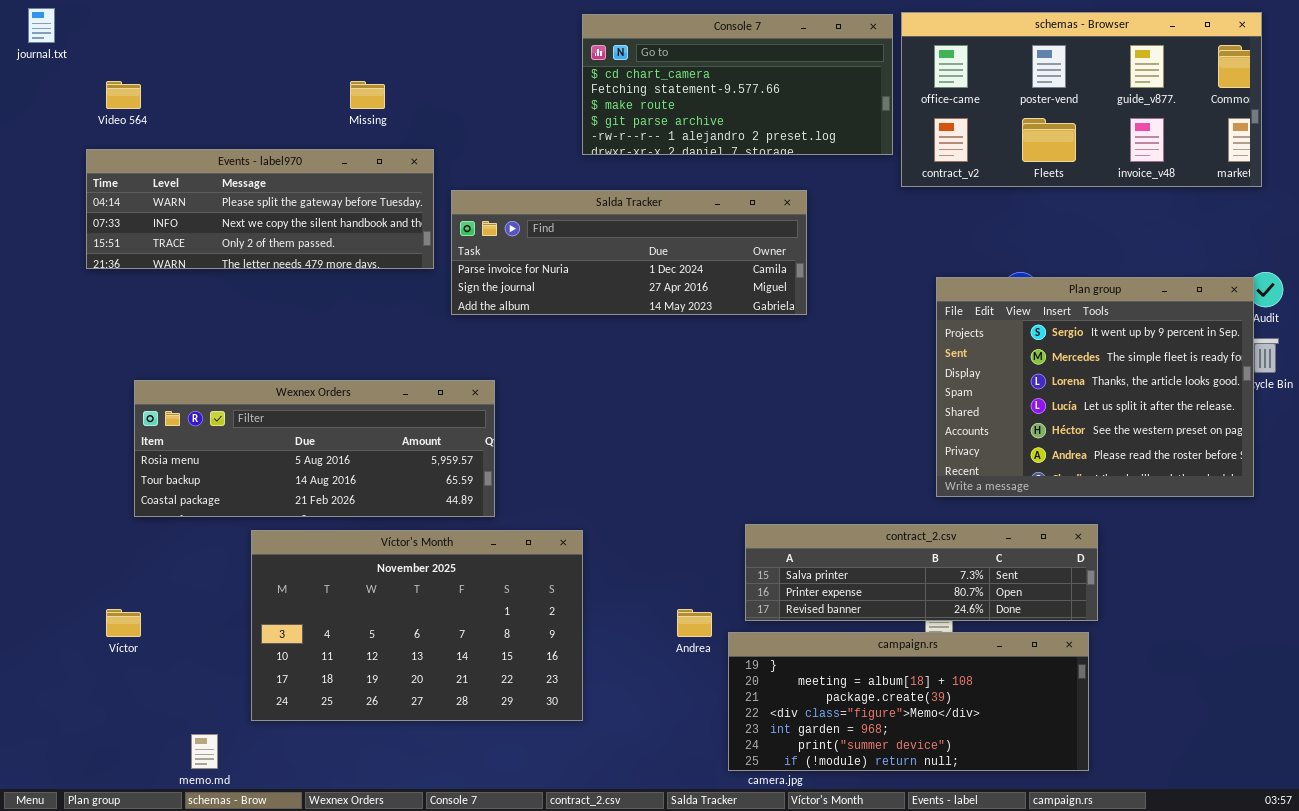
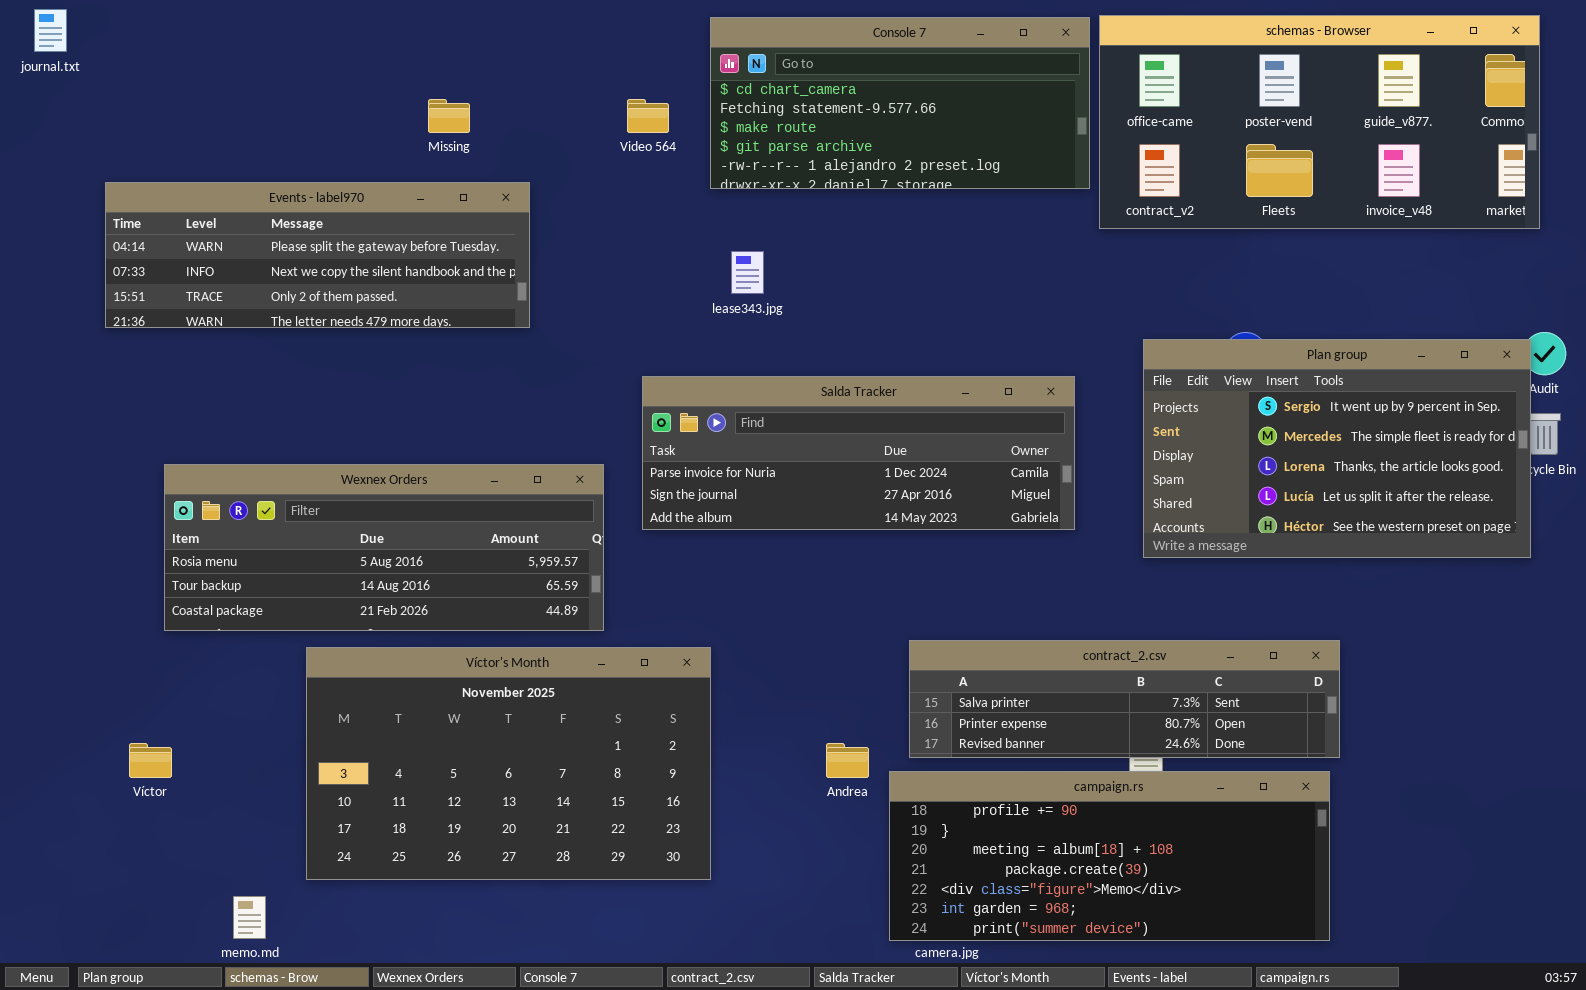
Video 564: [106,81,141,109] -> [627,99,669,133], moved
Salda Tracker: [451,190,807,315] -> [642,376,1075,530], moved
Plan group: [936,277,1254,497] -> [1143,339,1531,558], resized
campaign.rs: [728,632,1089,771] -> [889,771,1330,941], scrolled up 1 row

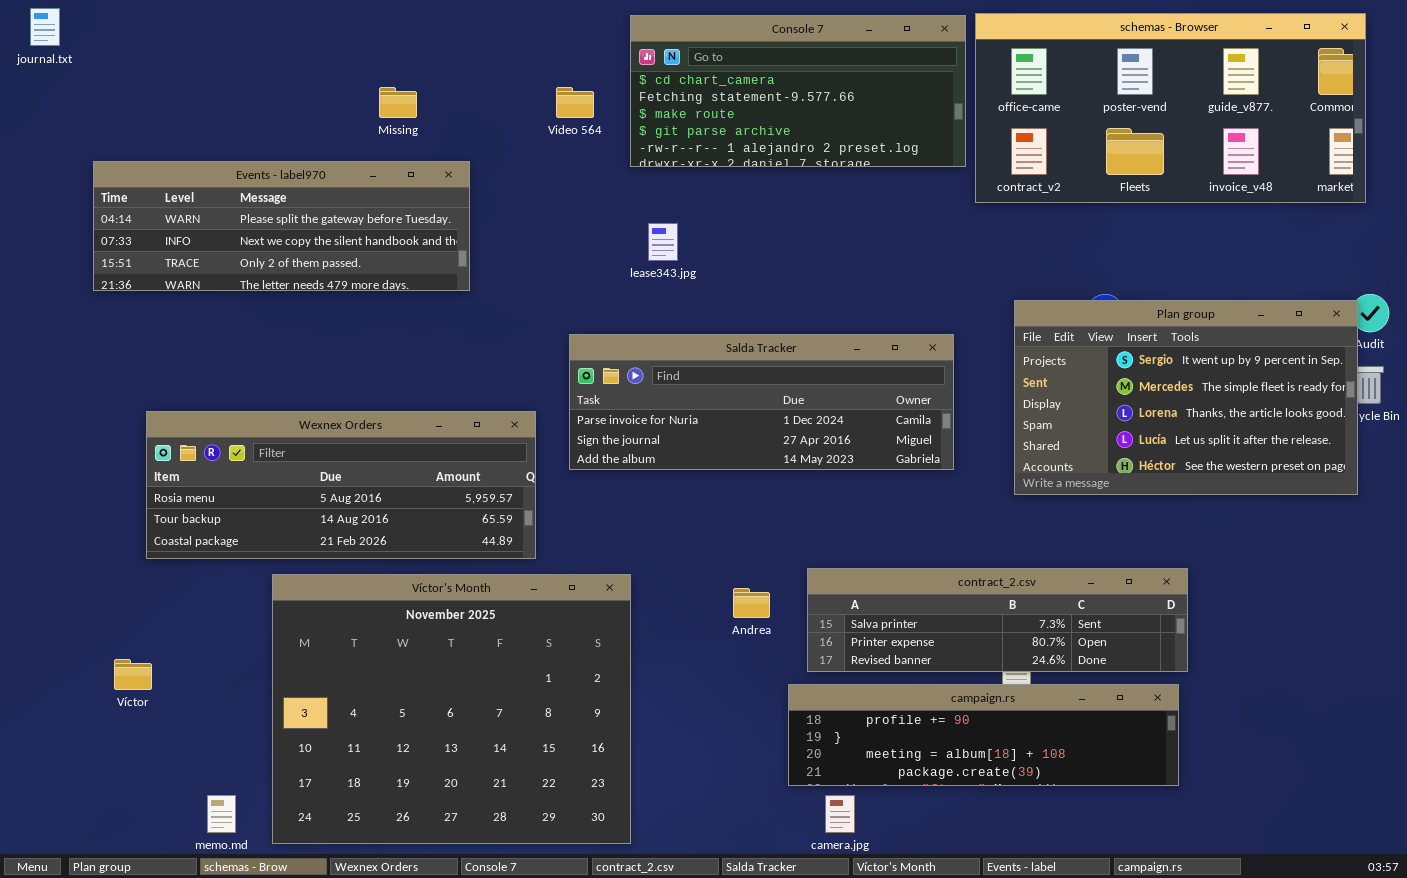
Víctor's Month: [306,647,711,880] -> [272,574,631,844], resized
Andrea: [826,743,869,778] -> [733,588,770,618], moved
campaign.rs: [889,771,1330,941] -> [788,684,1179,786], resized

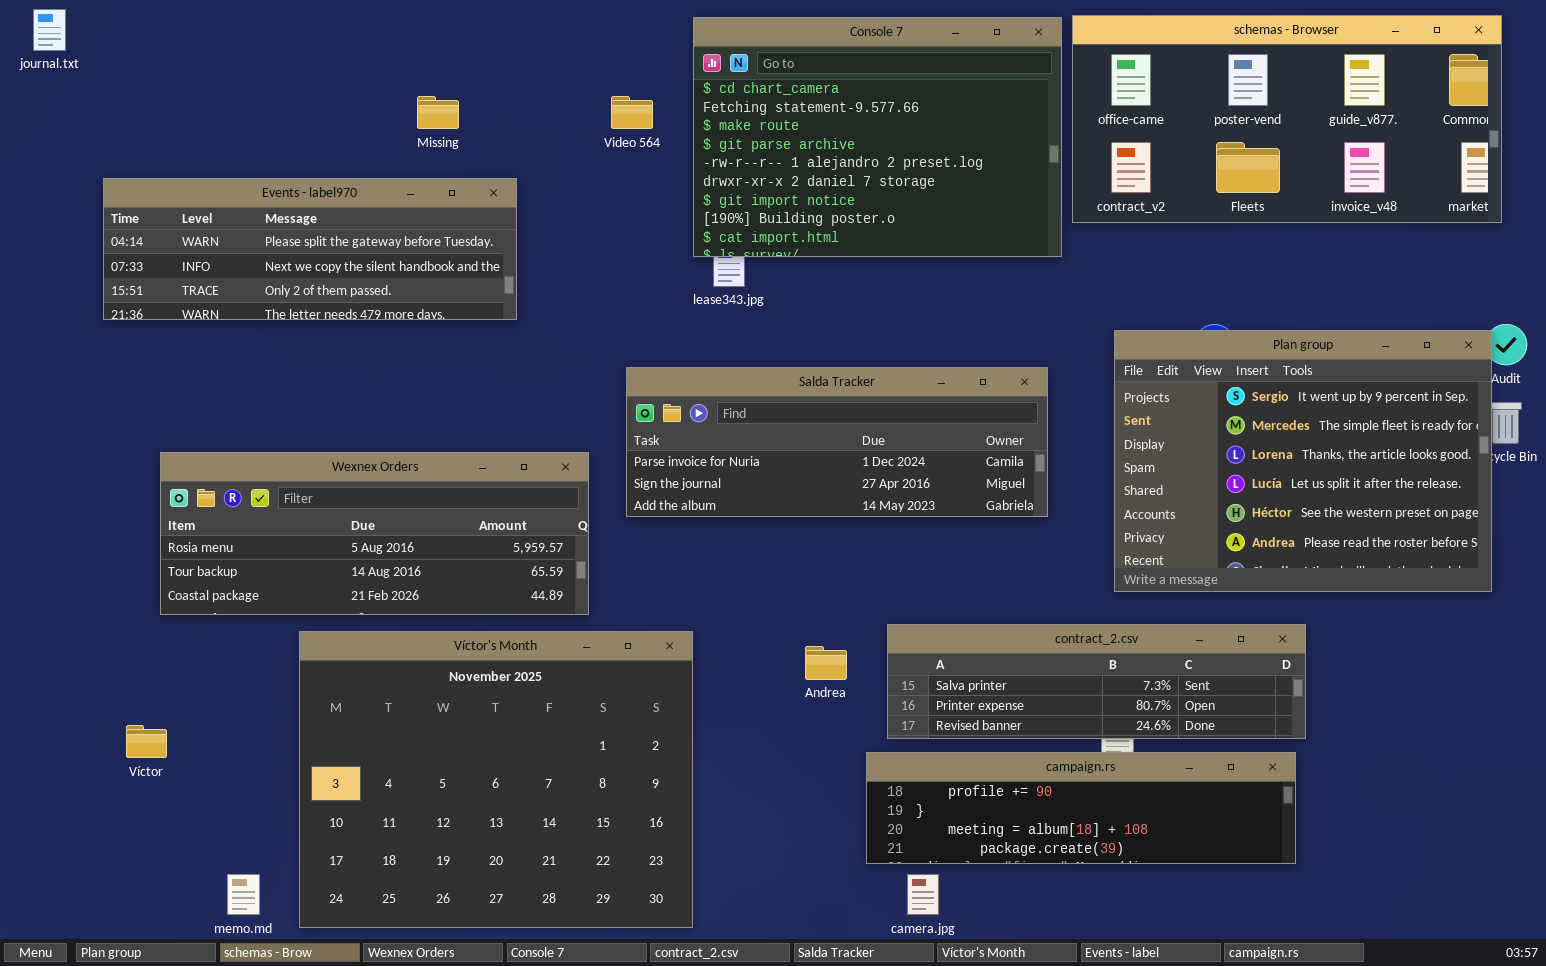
Console 7: [630,15,966,167] -> [693,17,1062,257], resized
Plan group: [1014,300,1358,495] -> [1114,330,1492,592], resized

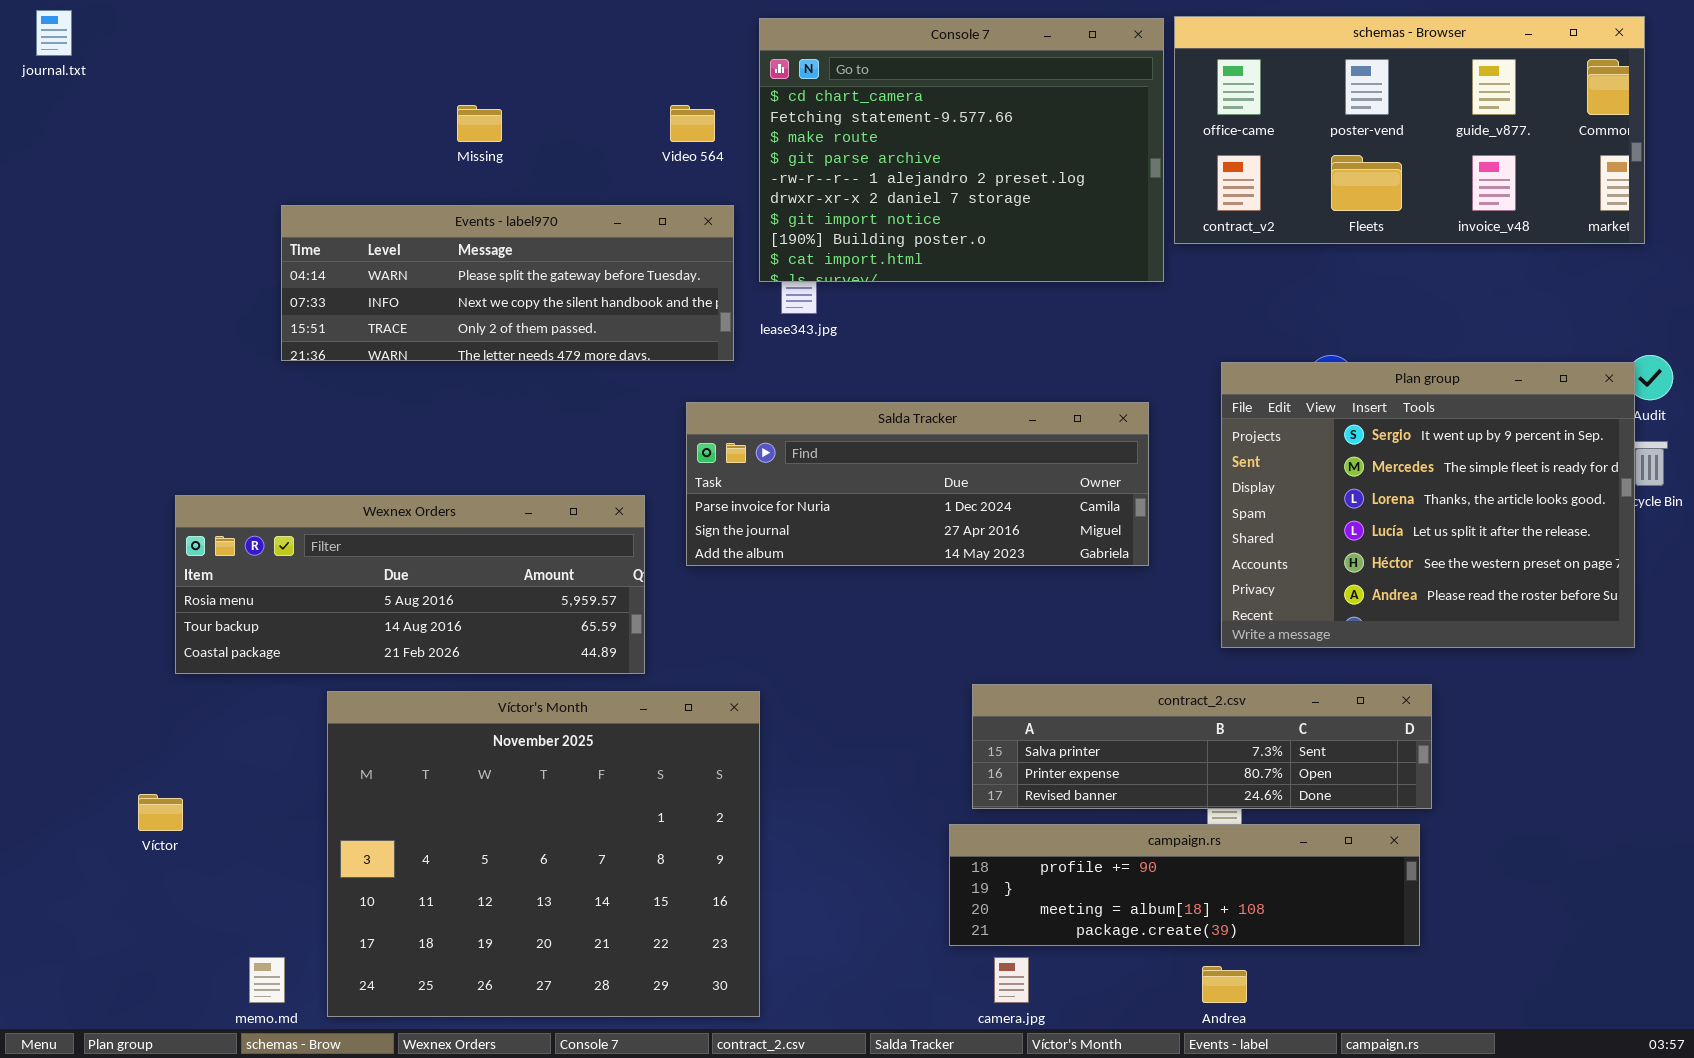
Events - label970: [103,178,517,320] -> [281,205,734,361], moved
Andrea: [805,646,847,680] -> [1202,966,1247,1003], moved

